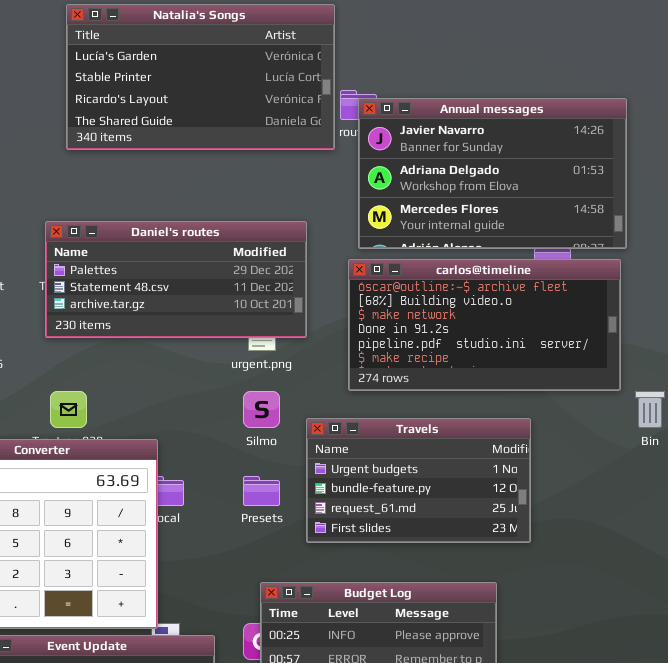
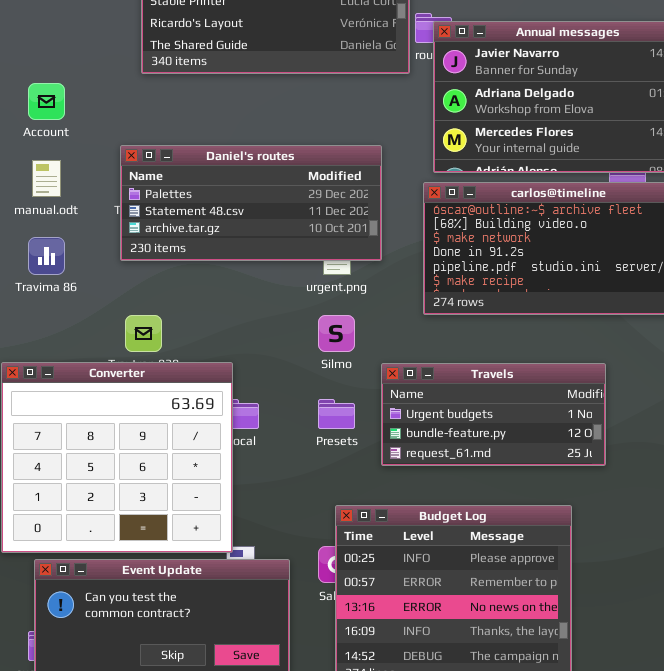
Travels: [306,418,531,543] -> [381,363,606,466], resized

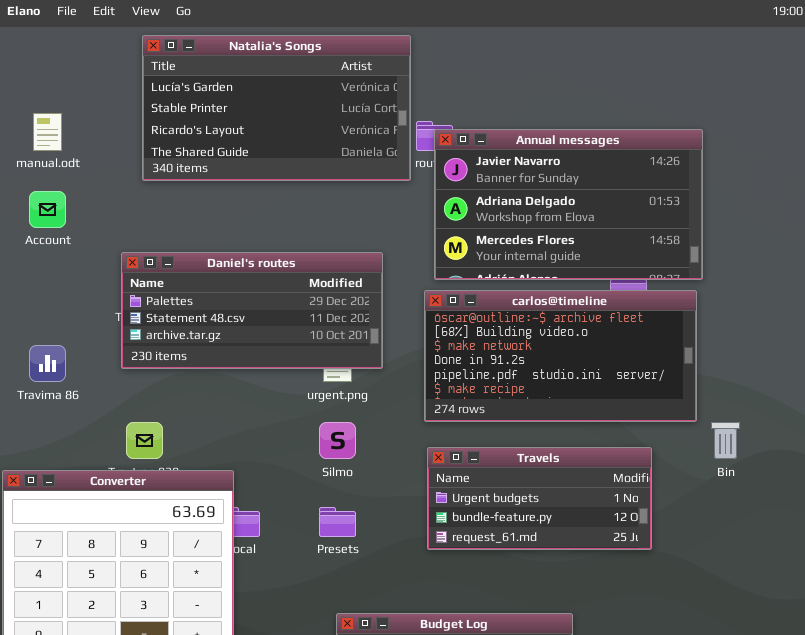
manual.odt: [32,160,61,197] -> [33,113,62,151], moved
Travels: [381,363,606,466] -> [427,447,652,550], moved

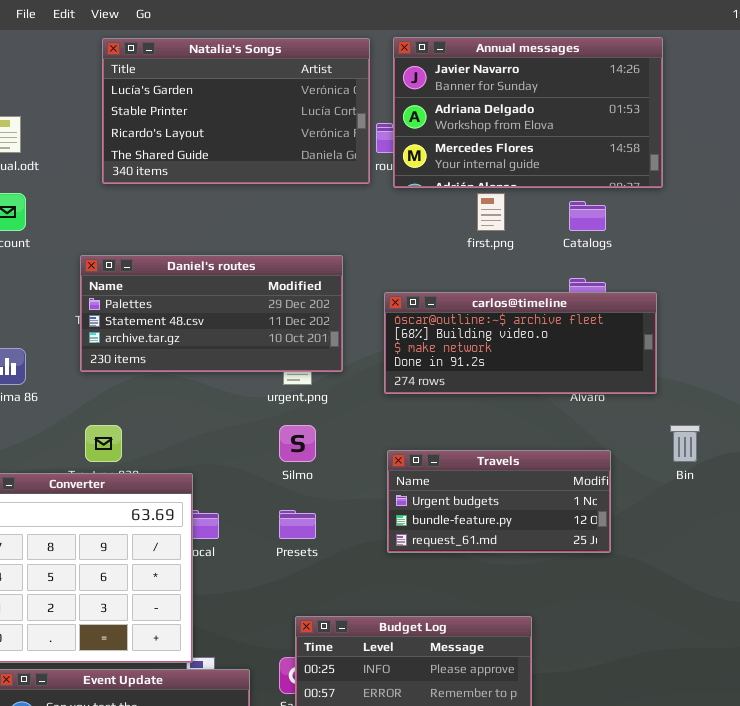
Annual messages: [434,129,703,280] -> [393,37,663,188], moved
carlos@timeline: [424,290,697,422] -> [384,292,657,394], resized

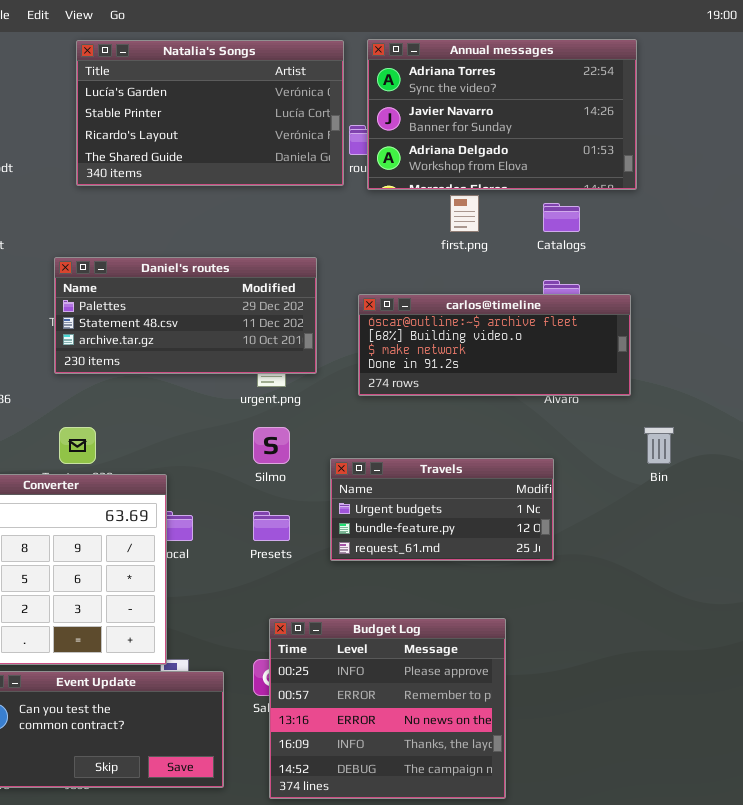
Annual messages: [393,37,663,188] -> [367,39,637,190], scrolled up 1 row
Travels: [387,450,611,553] -> [330,458,554,561], moved

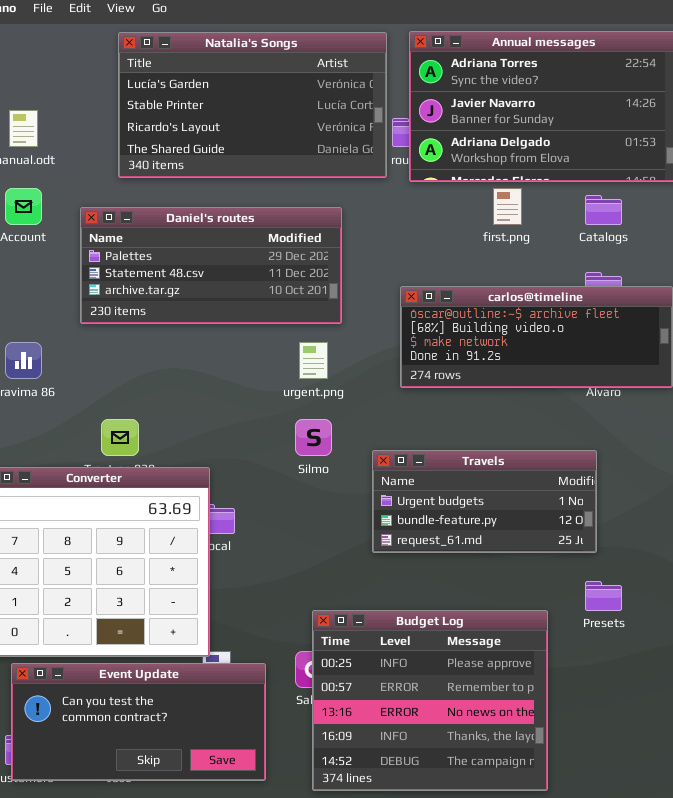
Daniel's routes: [54,257,317,374] -> [80,207,342,324], moved
Presets: [253,511,290,541] -> [585,581,622,611], moved

